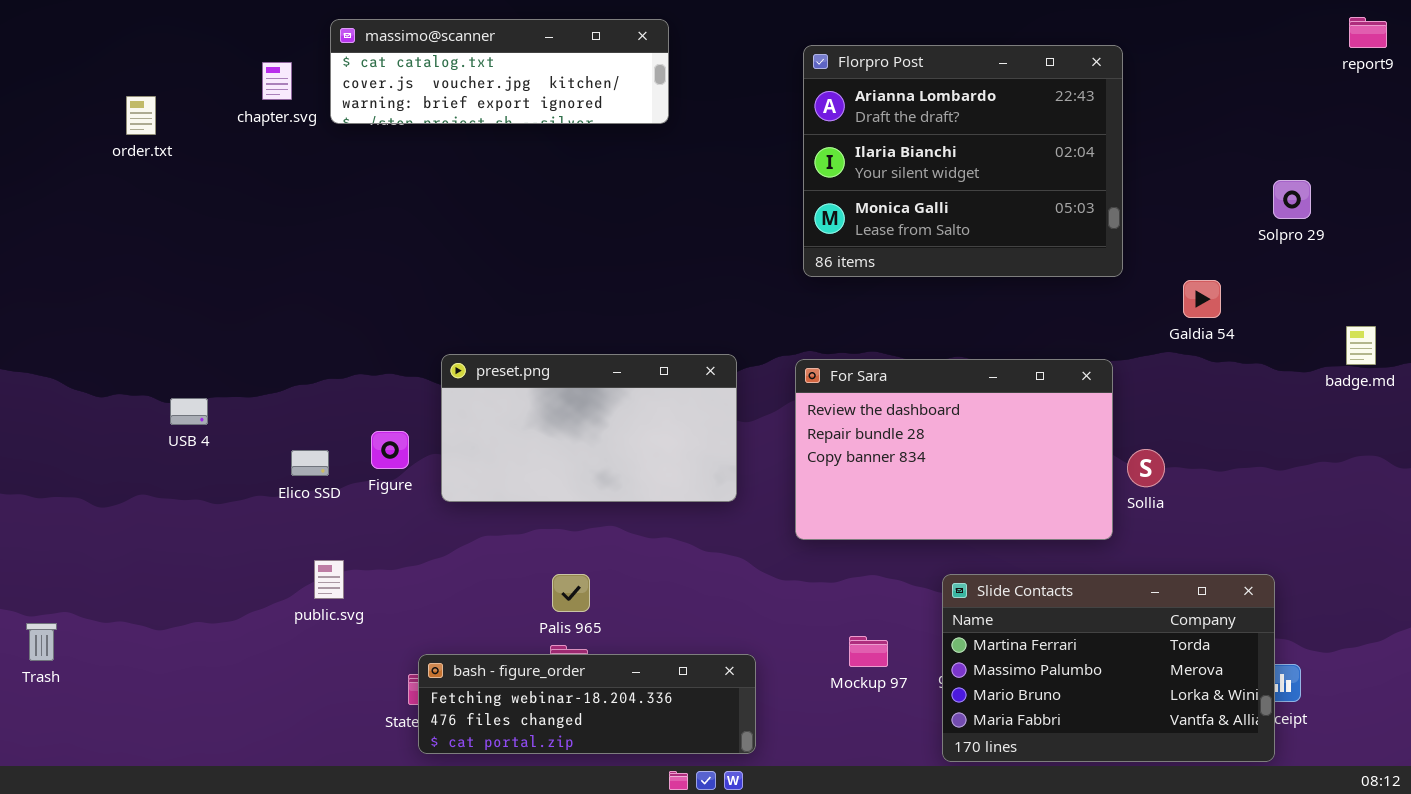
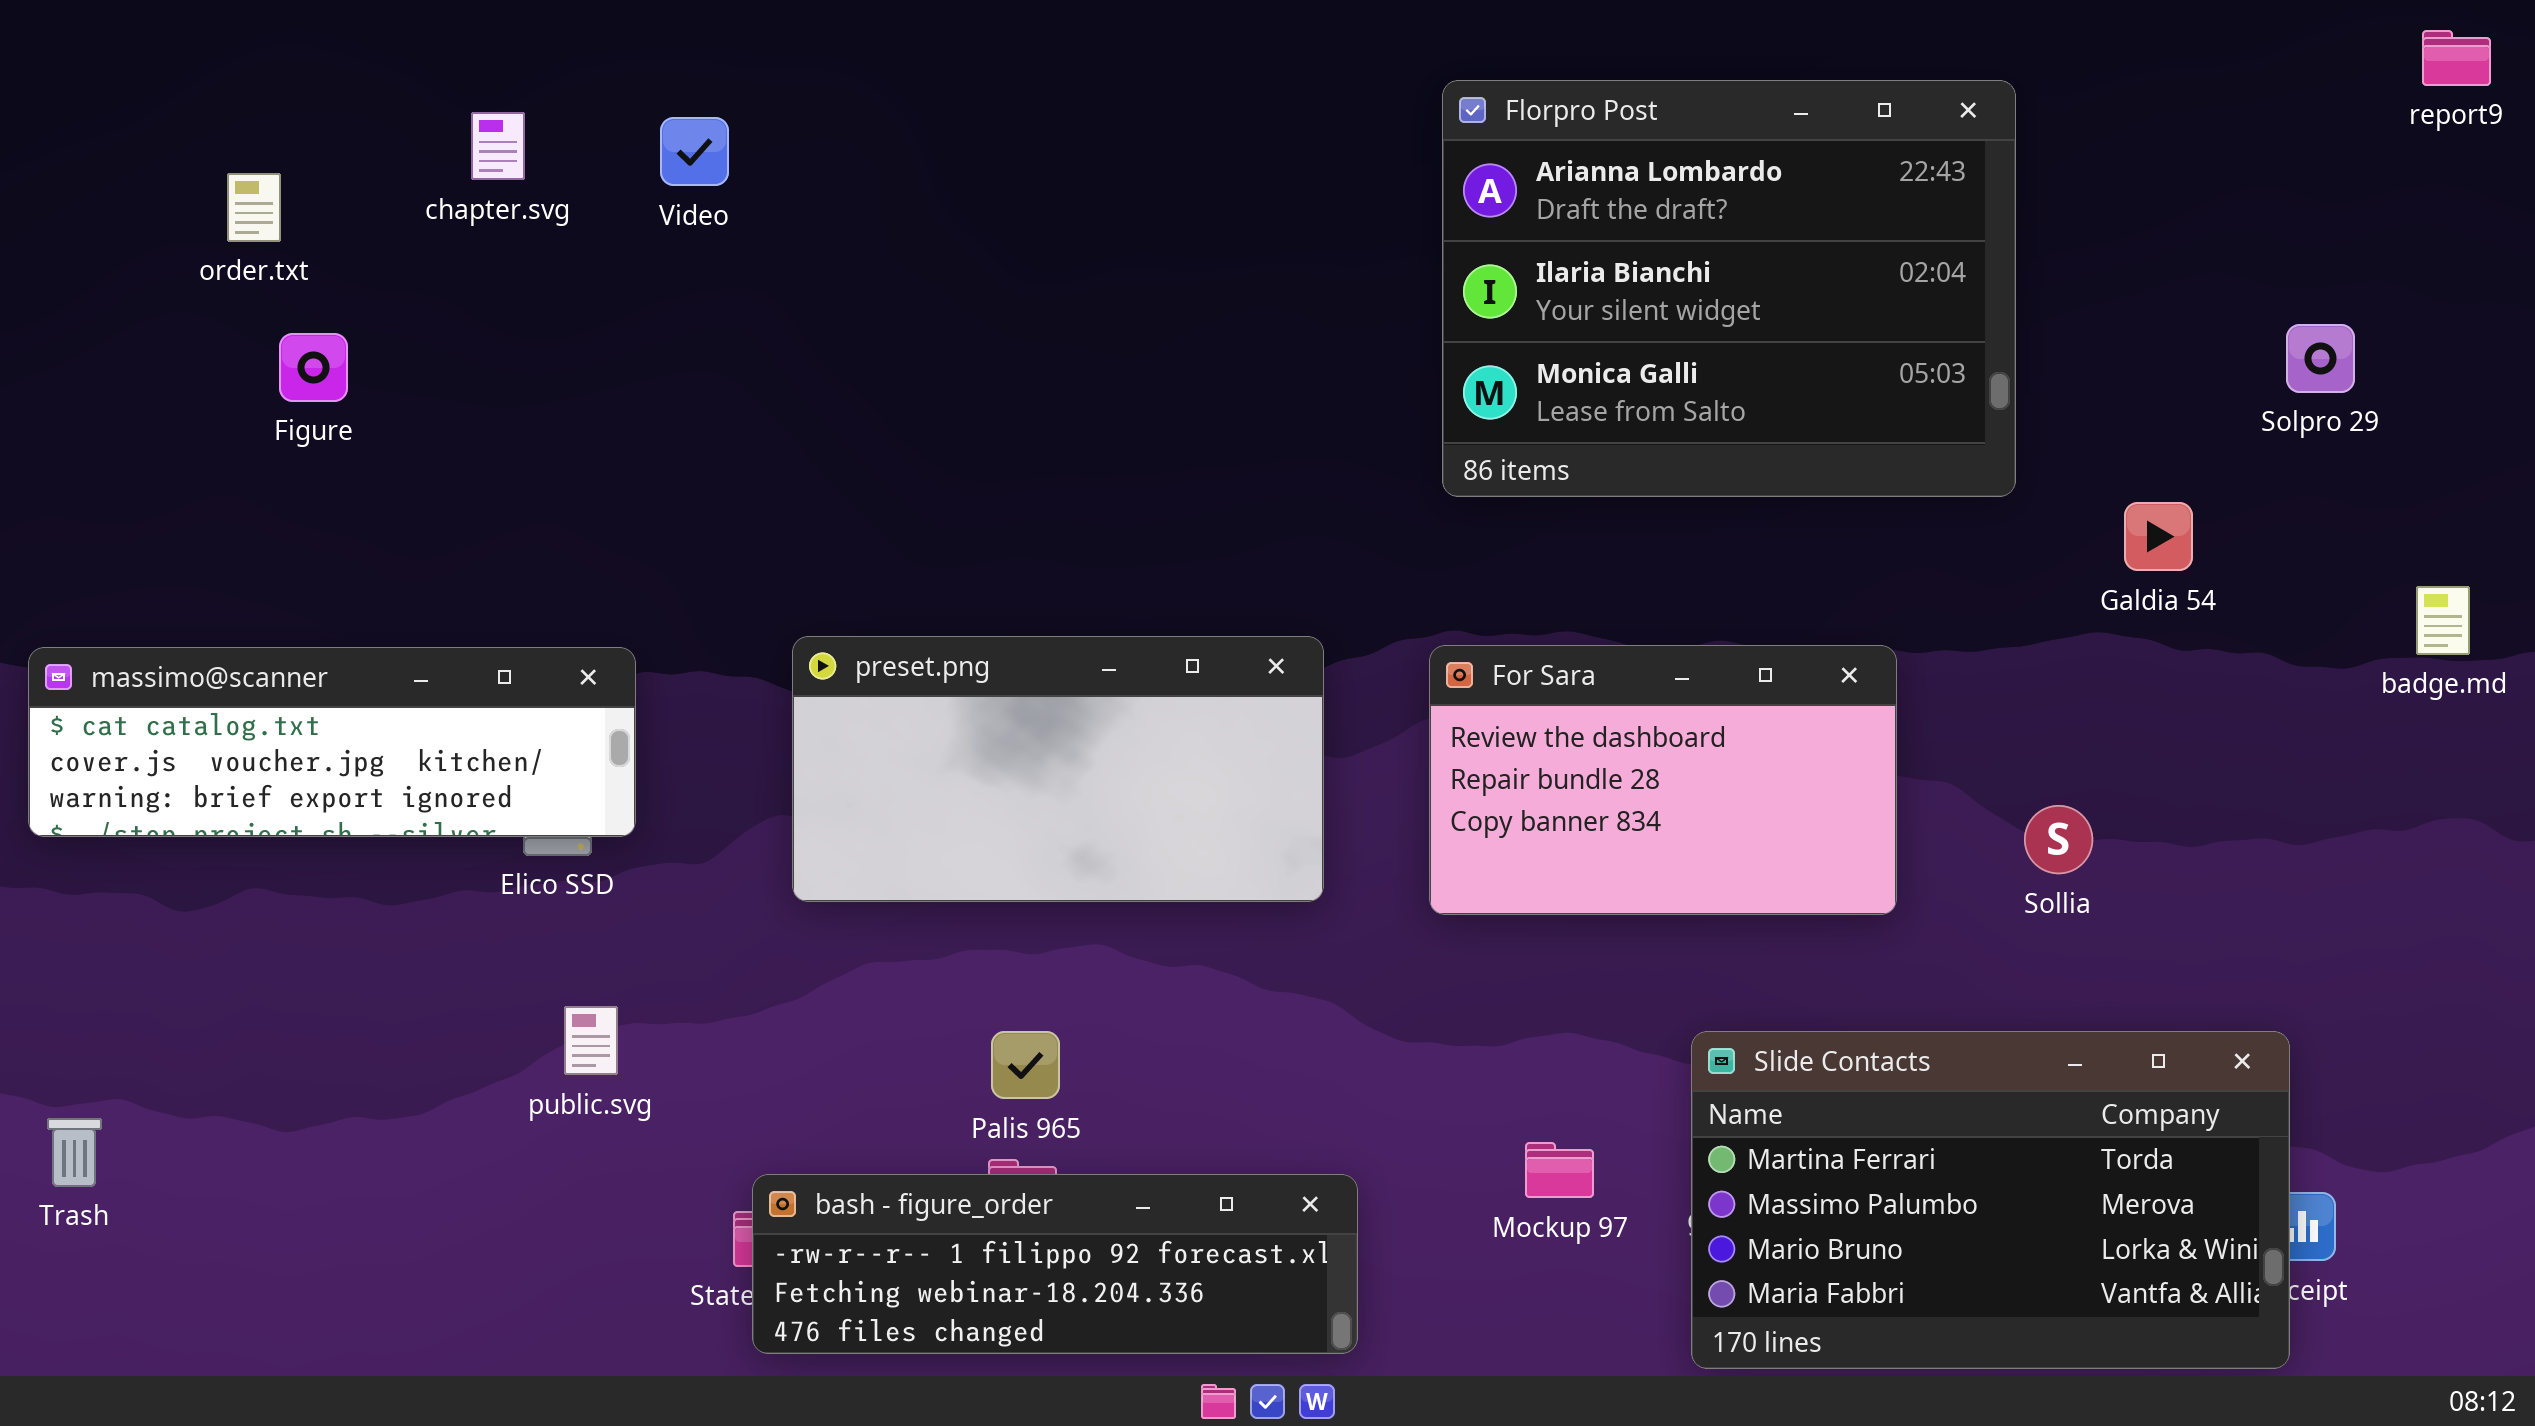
massimo@scanner: [330,19,669,124] -> [28,647,636,837], moved
For Sara: [795,359,1113,540] -> [1429,645,1897,915], resized
Figure: [371,431,409,469] -> [279,333,348,402], moved
bash - figure_order: [418,654,756,754] -> [752,1174,1358,1354], scrolled up 1 row

